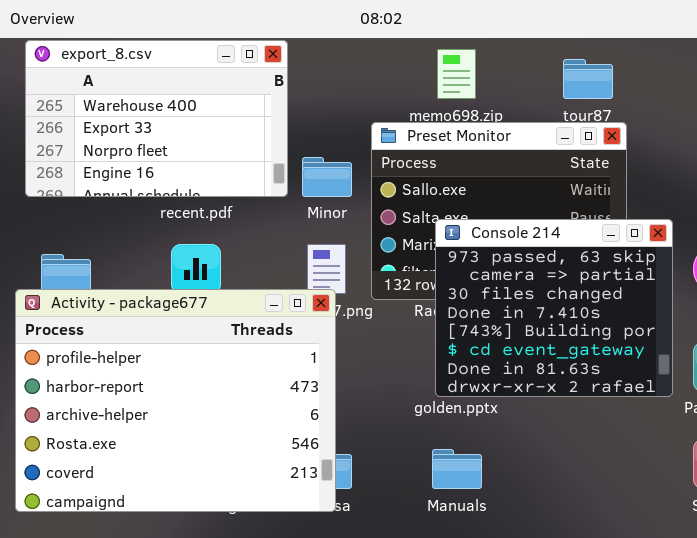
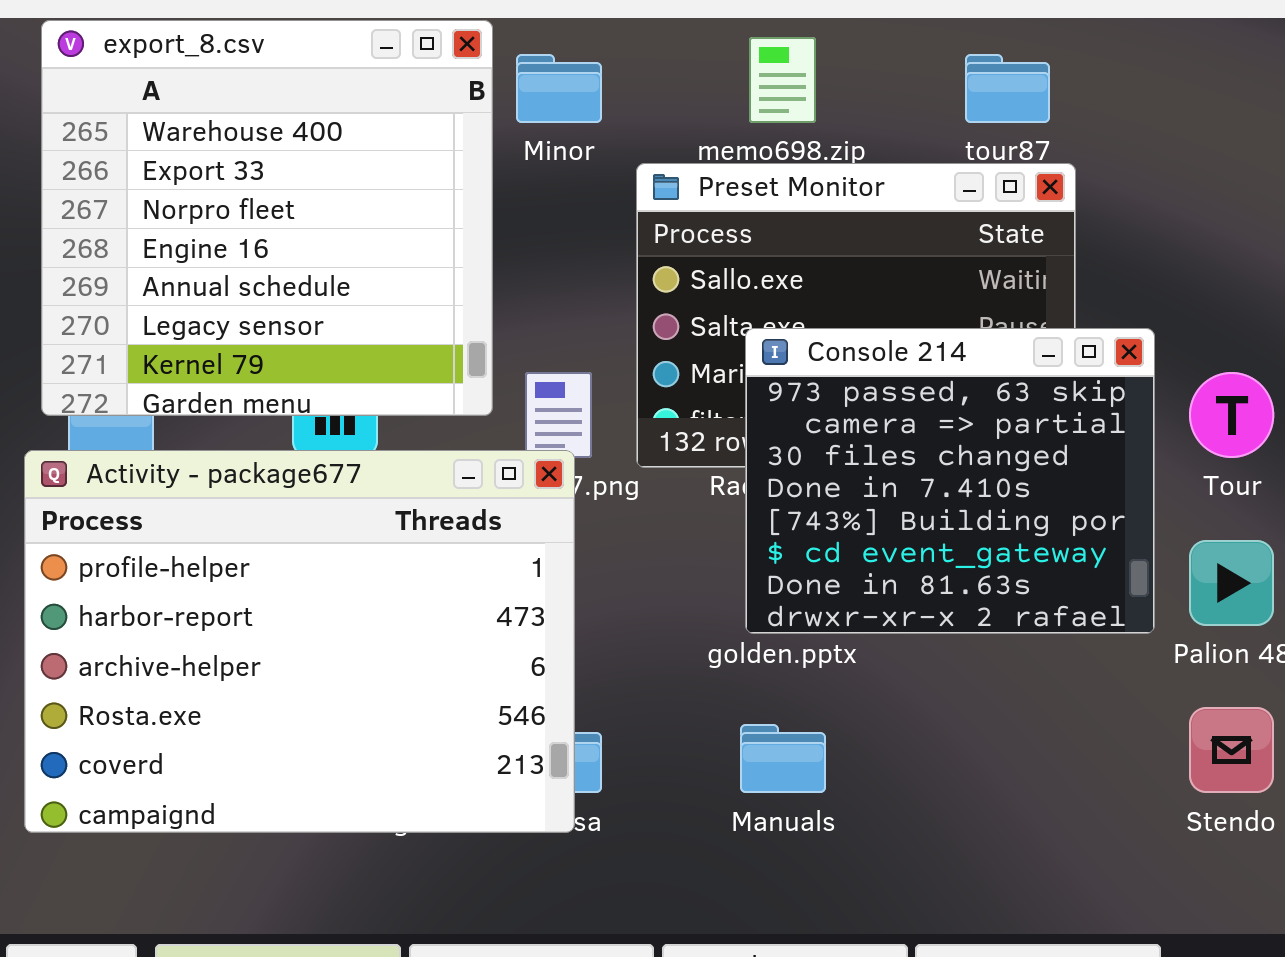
export_8.csv: [25,40,288,197] -> [41,20,493,416], resized
Minor: [302,157,352,197] -> [516,54,602,123], moved

